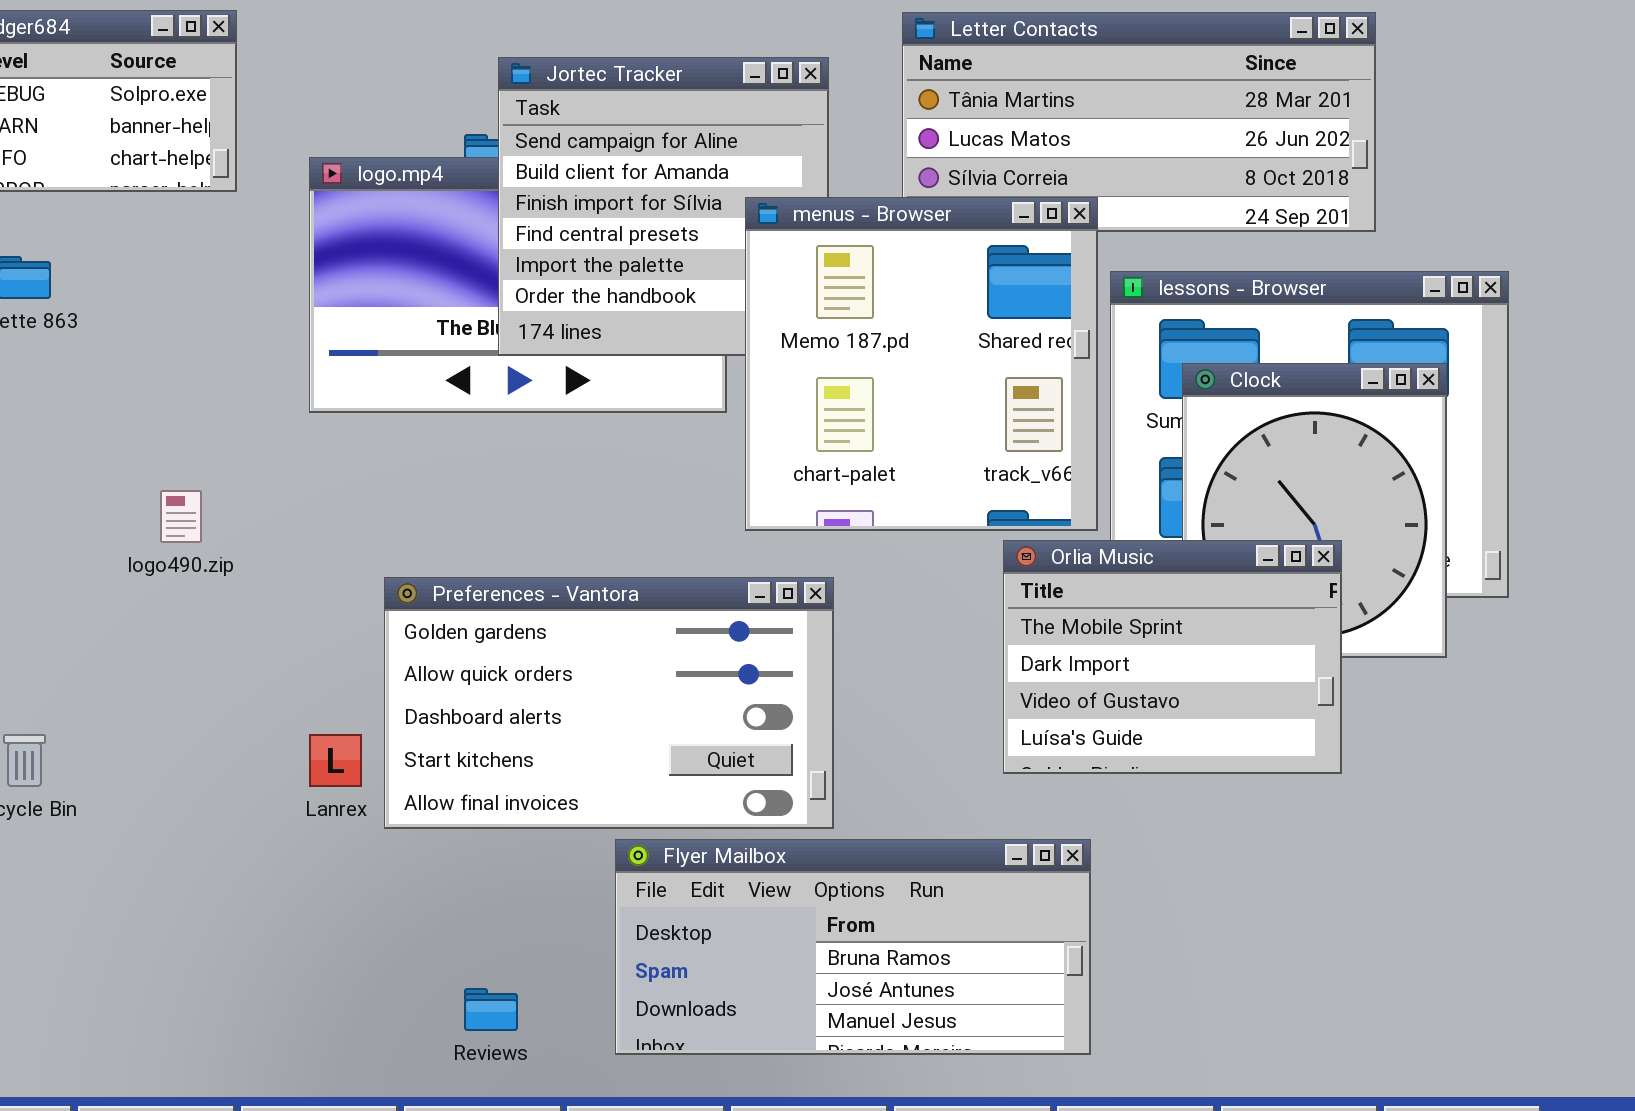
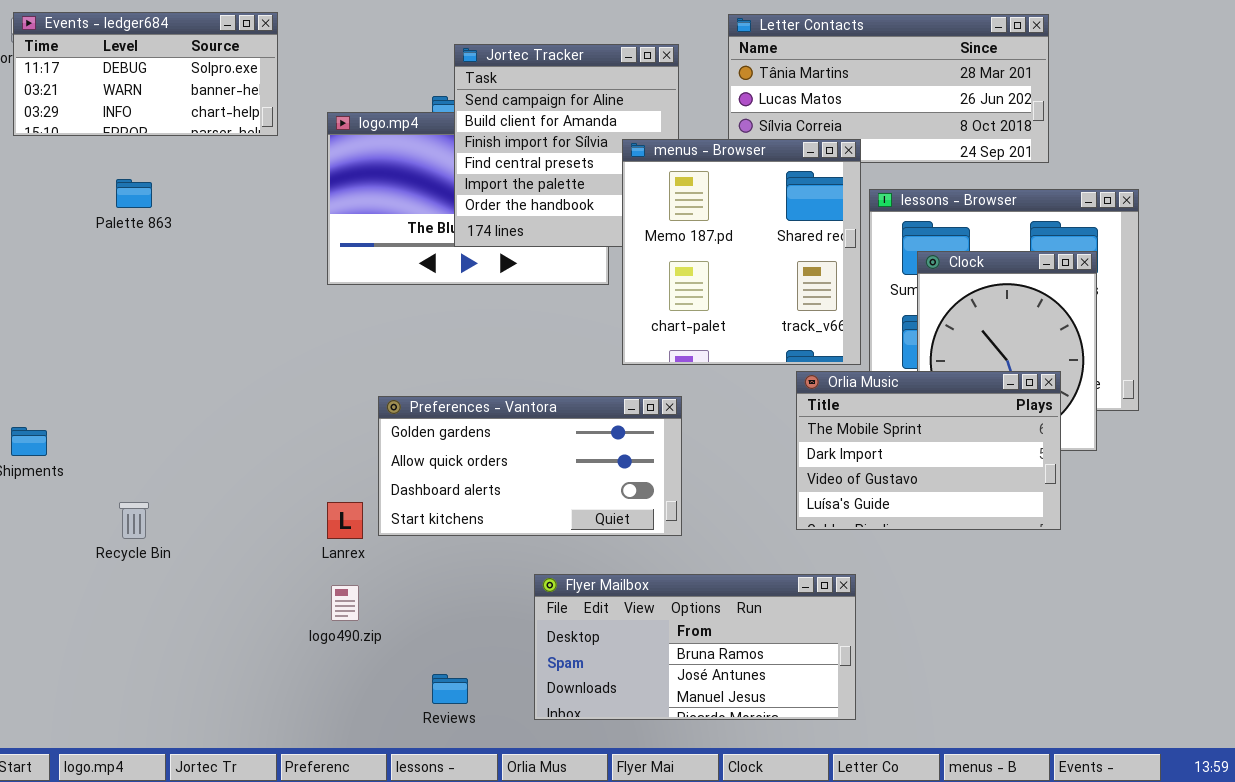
logo490.zip: [160,490,202,543] -> [331,585,359,621], moved
Orlia Music: [1003,540,1342,774] -> [796,371,1061,530], resized
Preferences - Vantora: [384,577,834,829] -> [378,396,682,536], resized

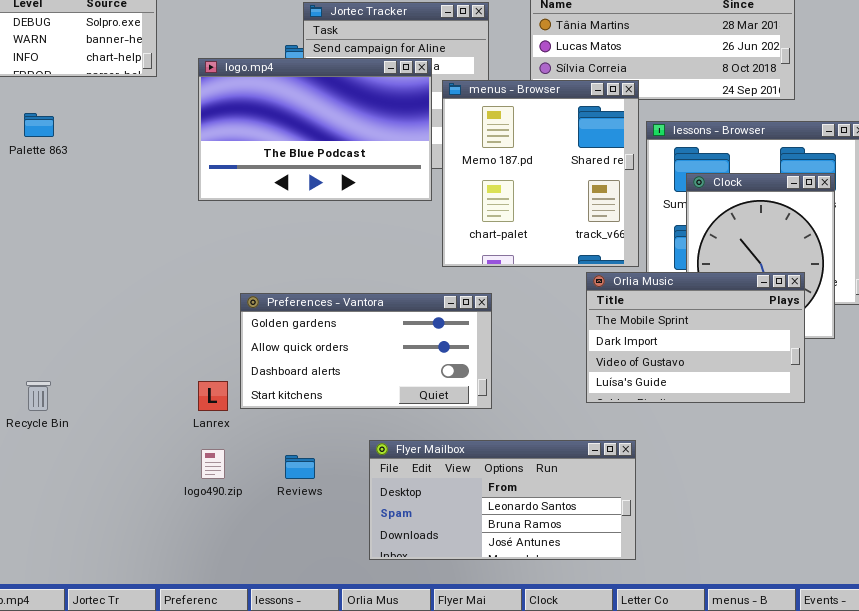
logo.mp4: [327,112,609,285] -> [198,58,432,201], raised
Flyer Mailbox: [534,574,856,720] -> [369,440,636,560], scrolled up 1 row
Reviews: [432,674,468,704] -> [285,455,315,479], moved

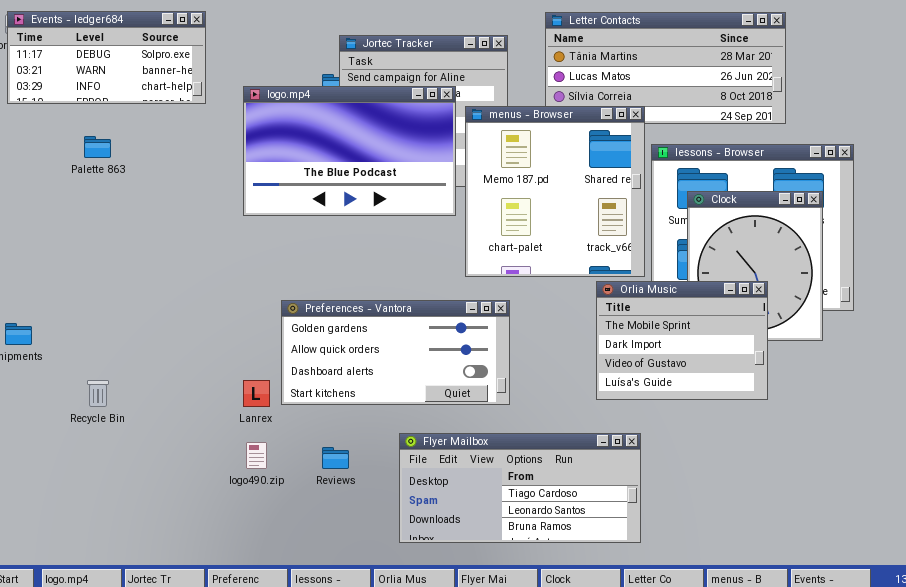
Orlia Music: [586,272,805,403] -> [596,281,768,400], resized
Flyer Mailbox: [369,440,636,560] -> [399,433,641,543], scrolled up 1 row

